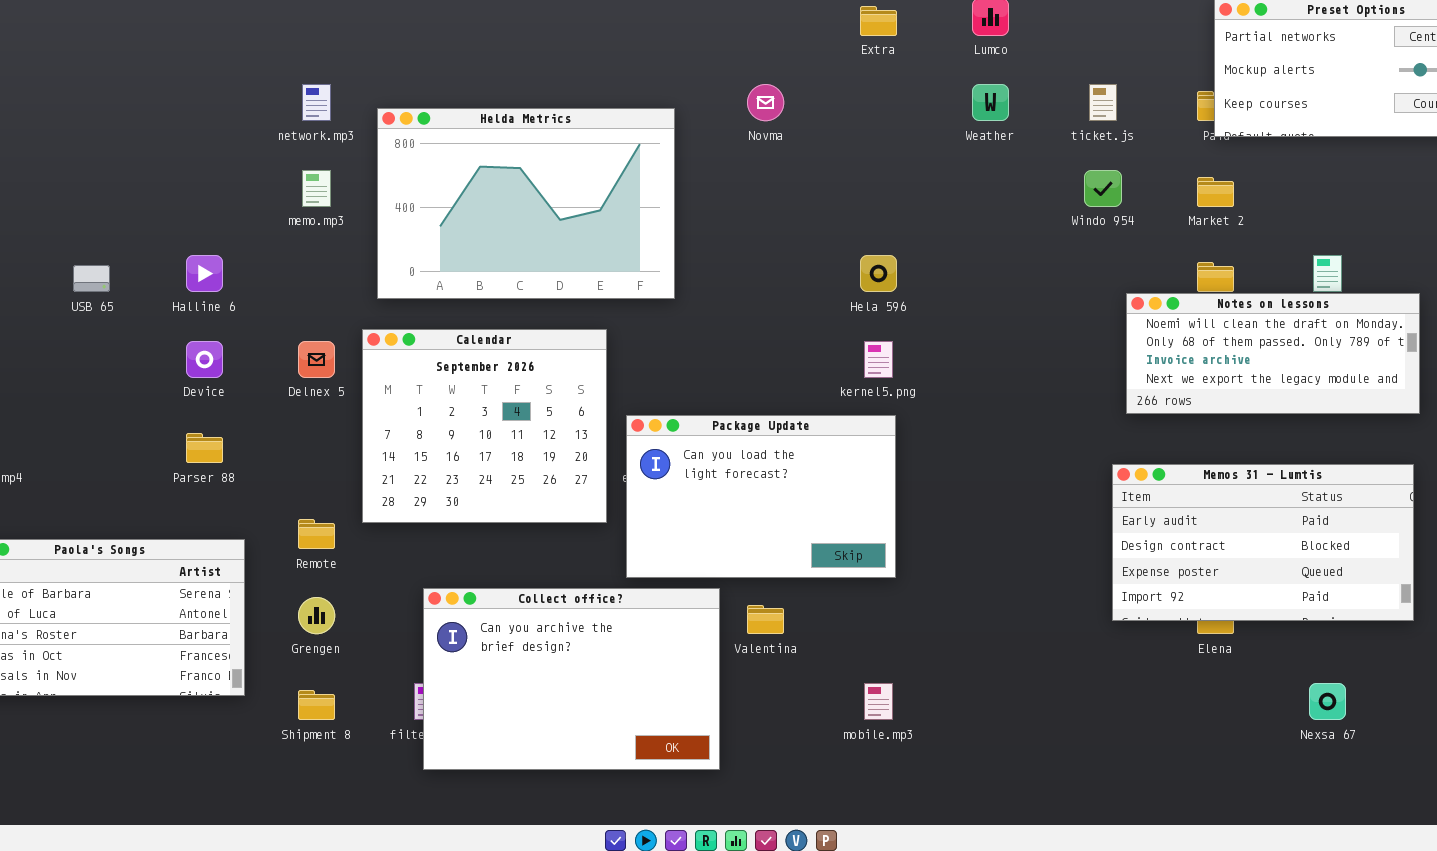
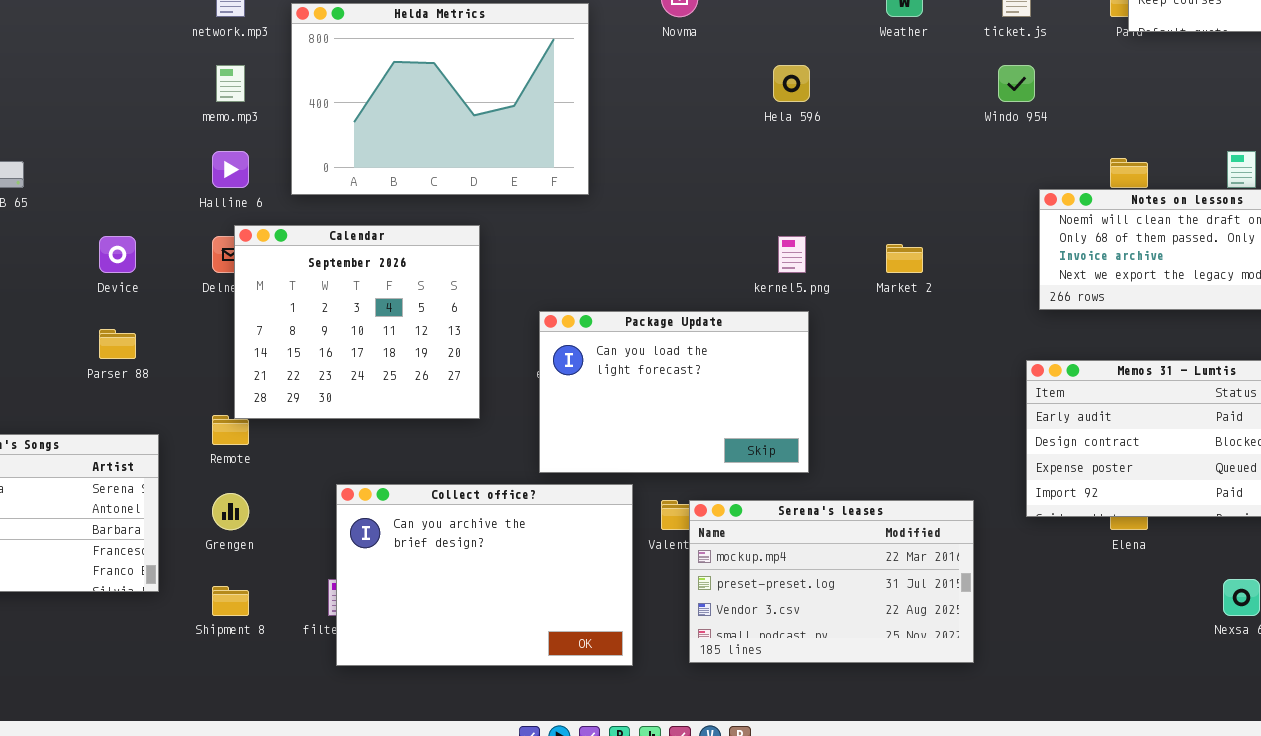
Market 2: [1197,177,1234,207] -> [886,244,923,273], moved
Halline 6: [186,255,223,292] -> [212,151,249,188], moved
Hela 596: [860,255,897,292] -> [773,65,810,102], moved
Calendar: [362,329,607,523] -> [234,225,480,419], moved
Serena's leases: none -> [689,500,974,663], opened

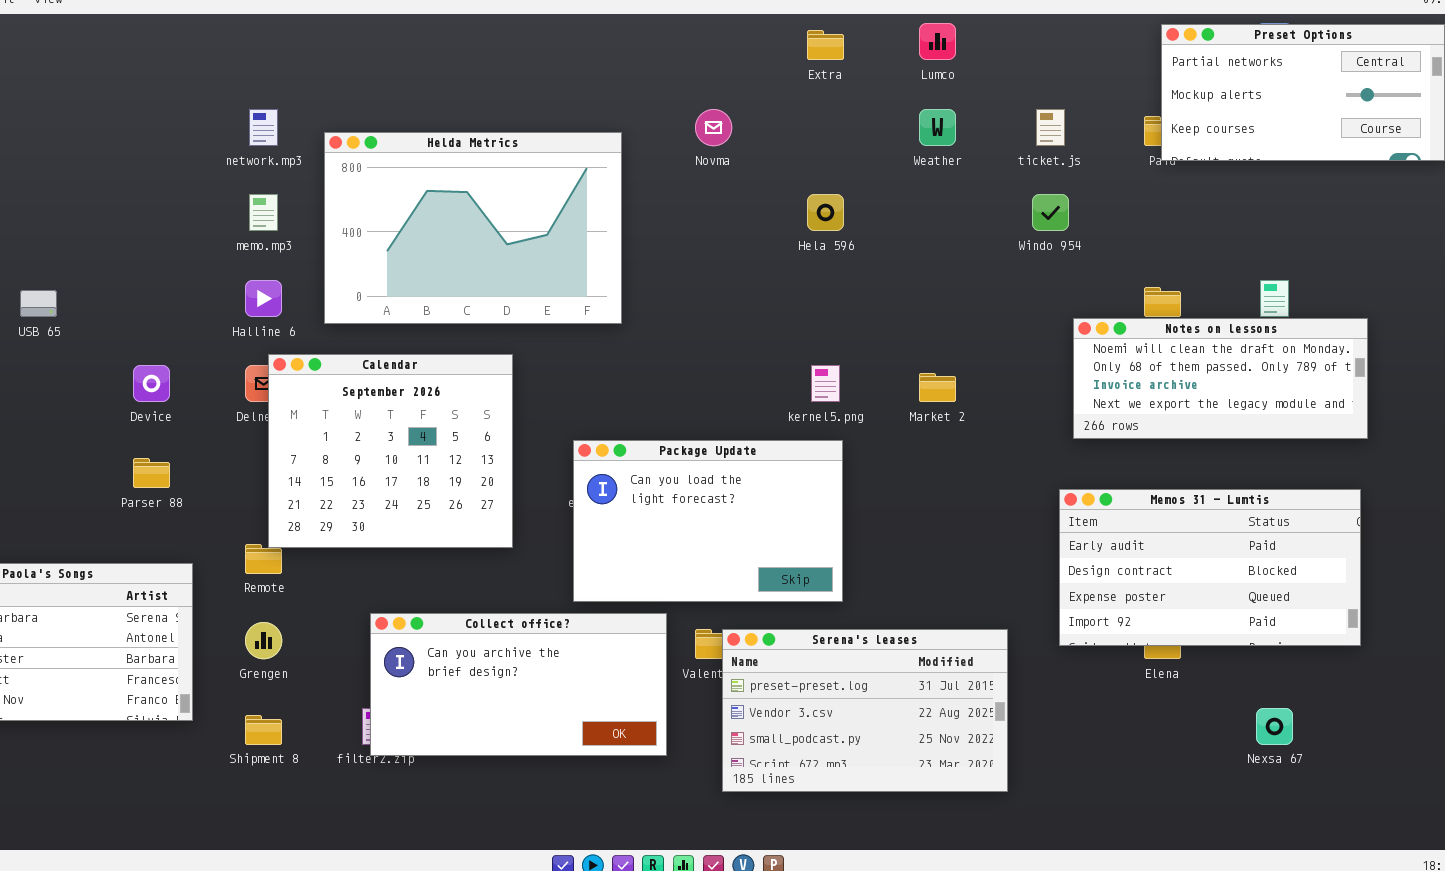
Collect office?: [336,484,633,666] -> [370,613,667,756], resized
Serena's leases: [689,500,974,663] -> [722,629,1008,792], scrolled down 1 row

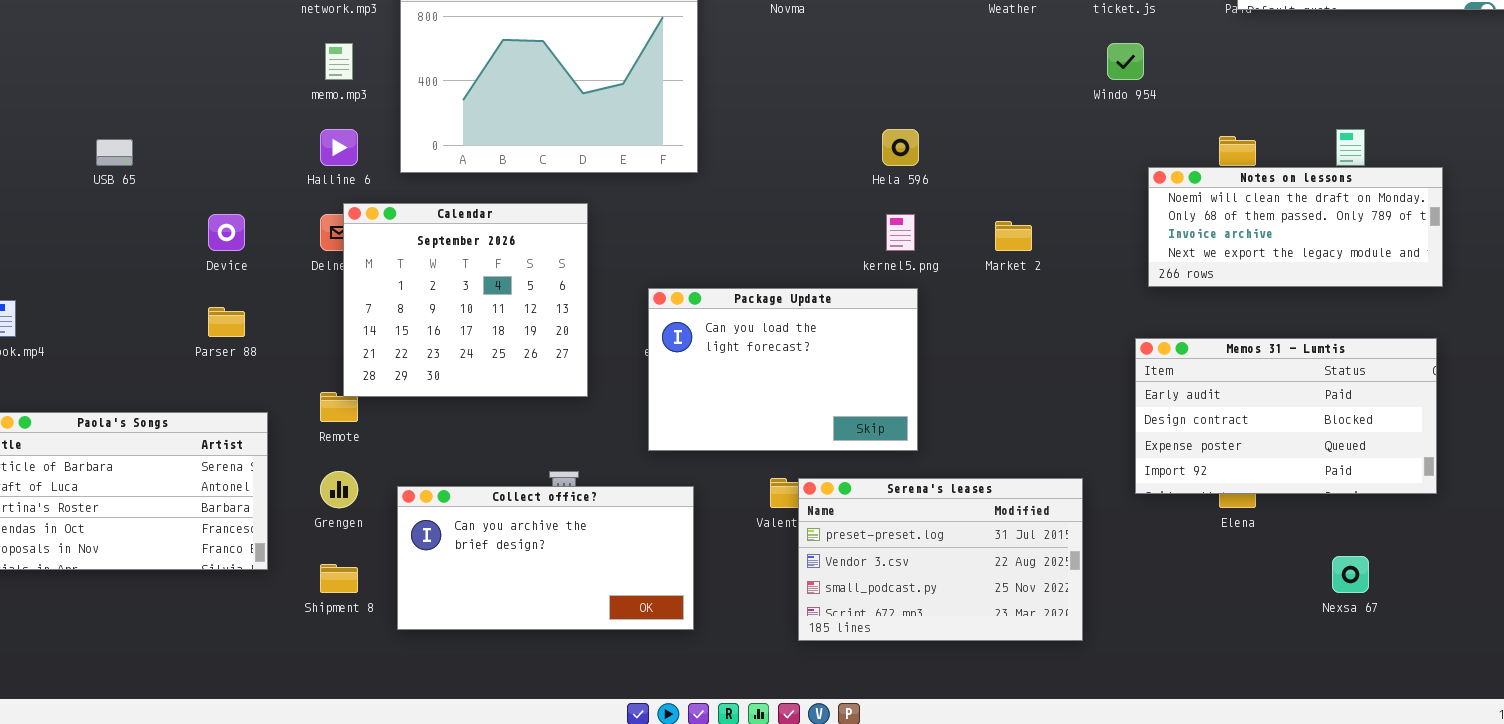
Hela 596: [807,194,844,231] -> [882,129,919,166], moved
Collect office?: [370,613,667,756] -> [397,486,694,630], moved

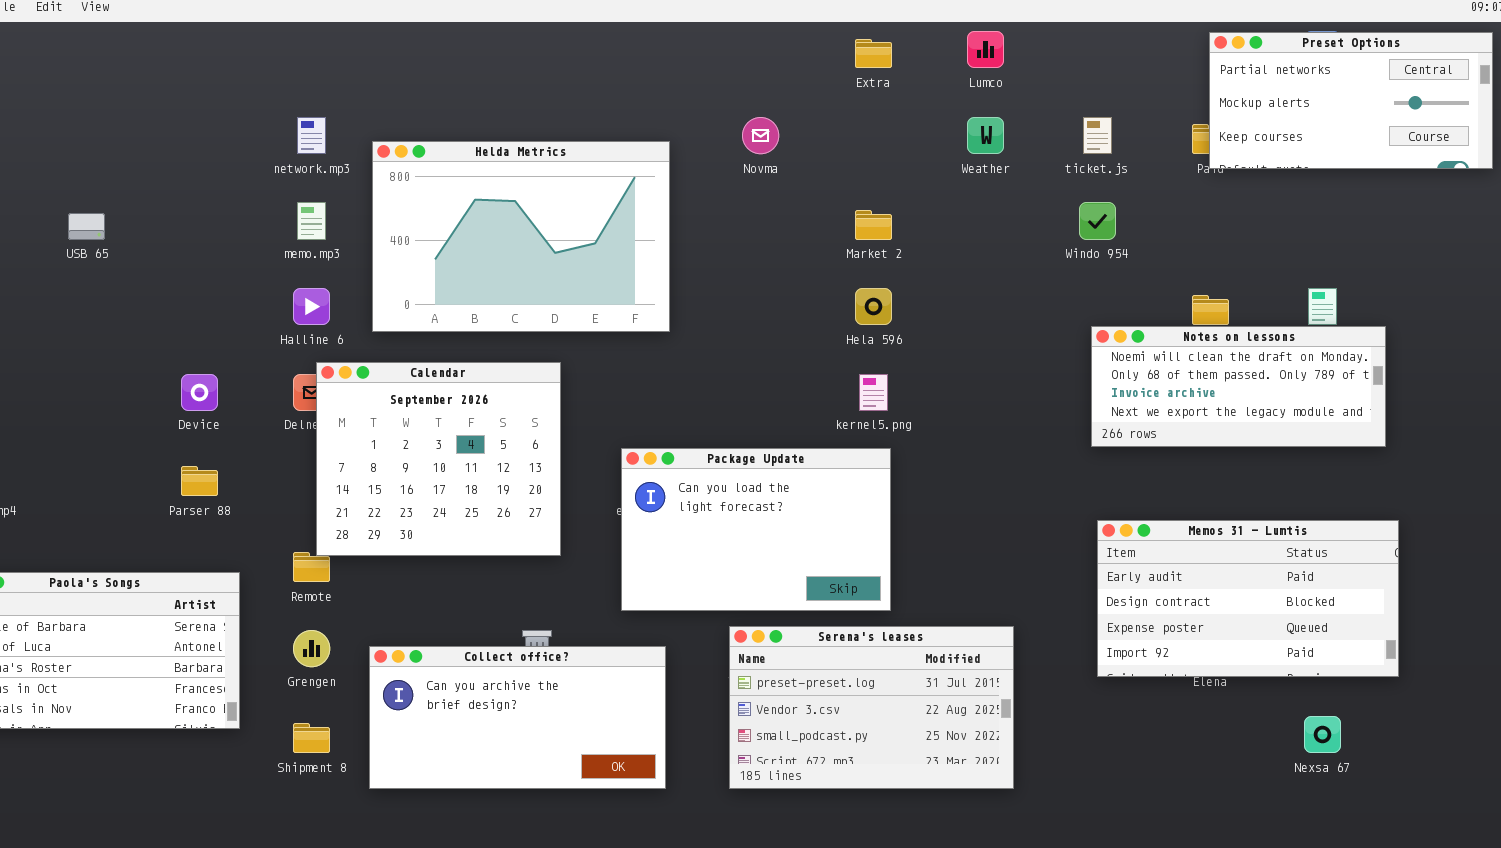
USB 65: [96,139,133,166] -> [68,213,105,240], moved
Notes on lessons: [1148,167,1443,287] -> [1091,326,1386,447], moved
Market 2: [995,221,1032,251] -> [855,210,892,240], moved
Memos 31 - Lumtis: [1135,338,1437,494] -> [1097,520,1399,677], moved
Serena's leases: [798,478,1083,641] -> [729,626,1014,789], moved

